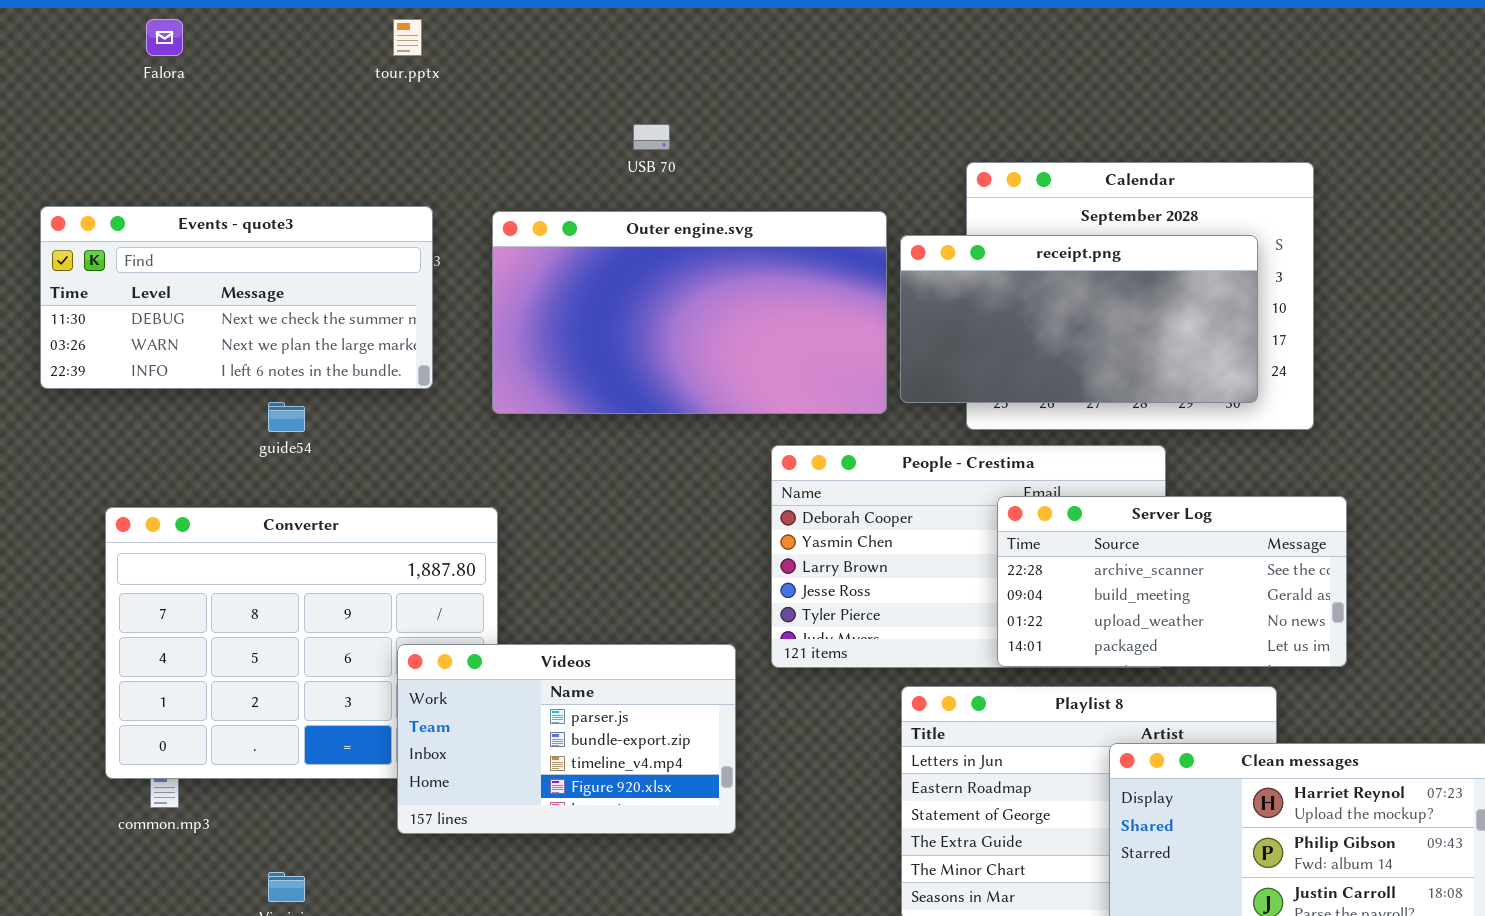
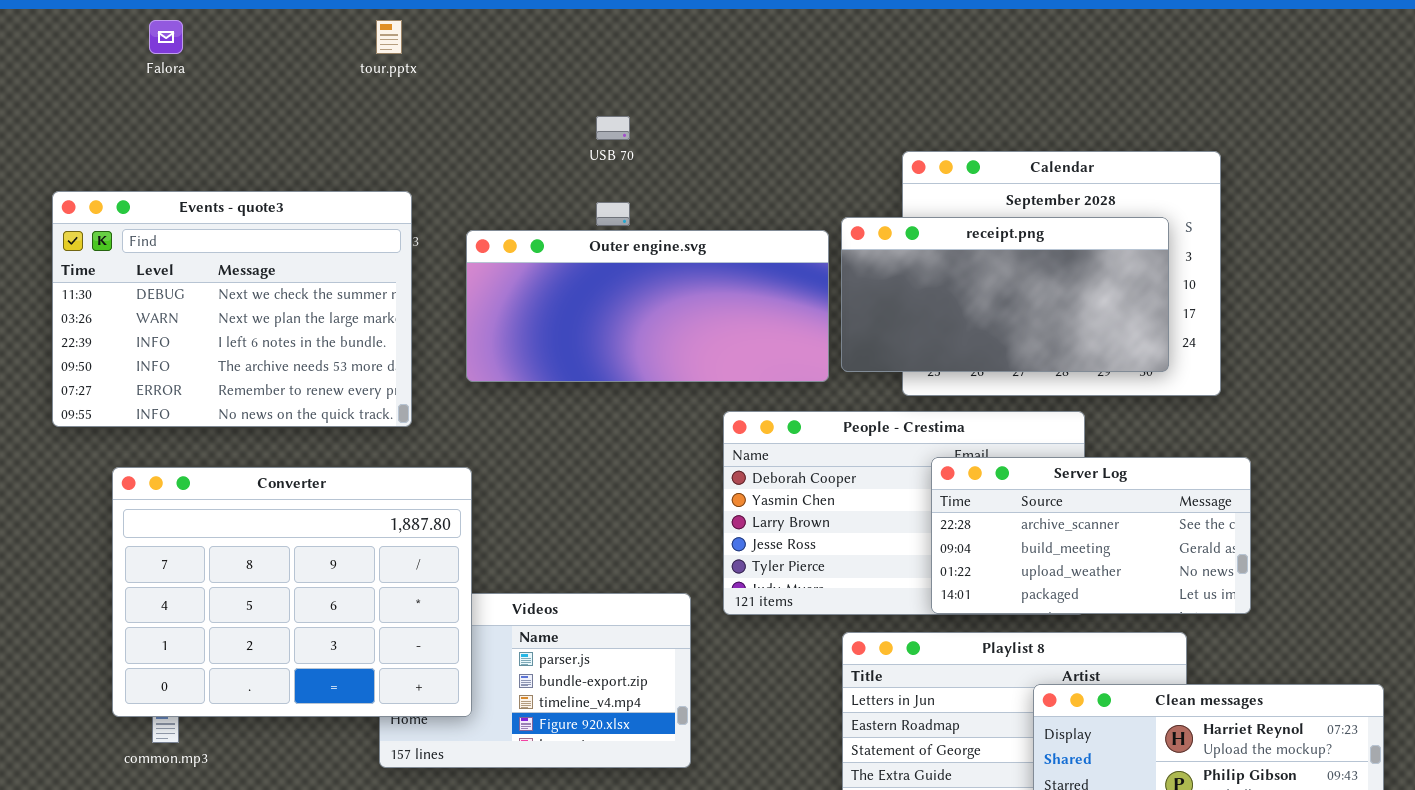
Events - quote3: [40,206,433,389] -> [52,191,412,427], resized
Outer engine.svg: [492,211,887,414] -> [466,230,829,382], resized
Converter: [105,507,498,779] -> [112,467,472,717], raised

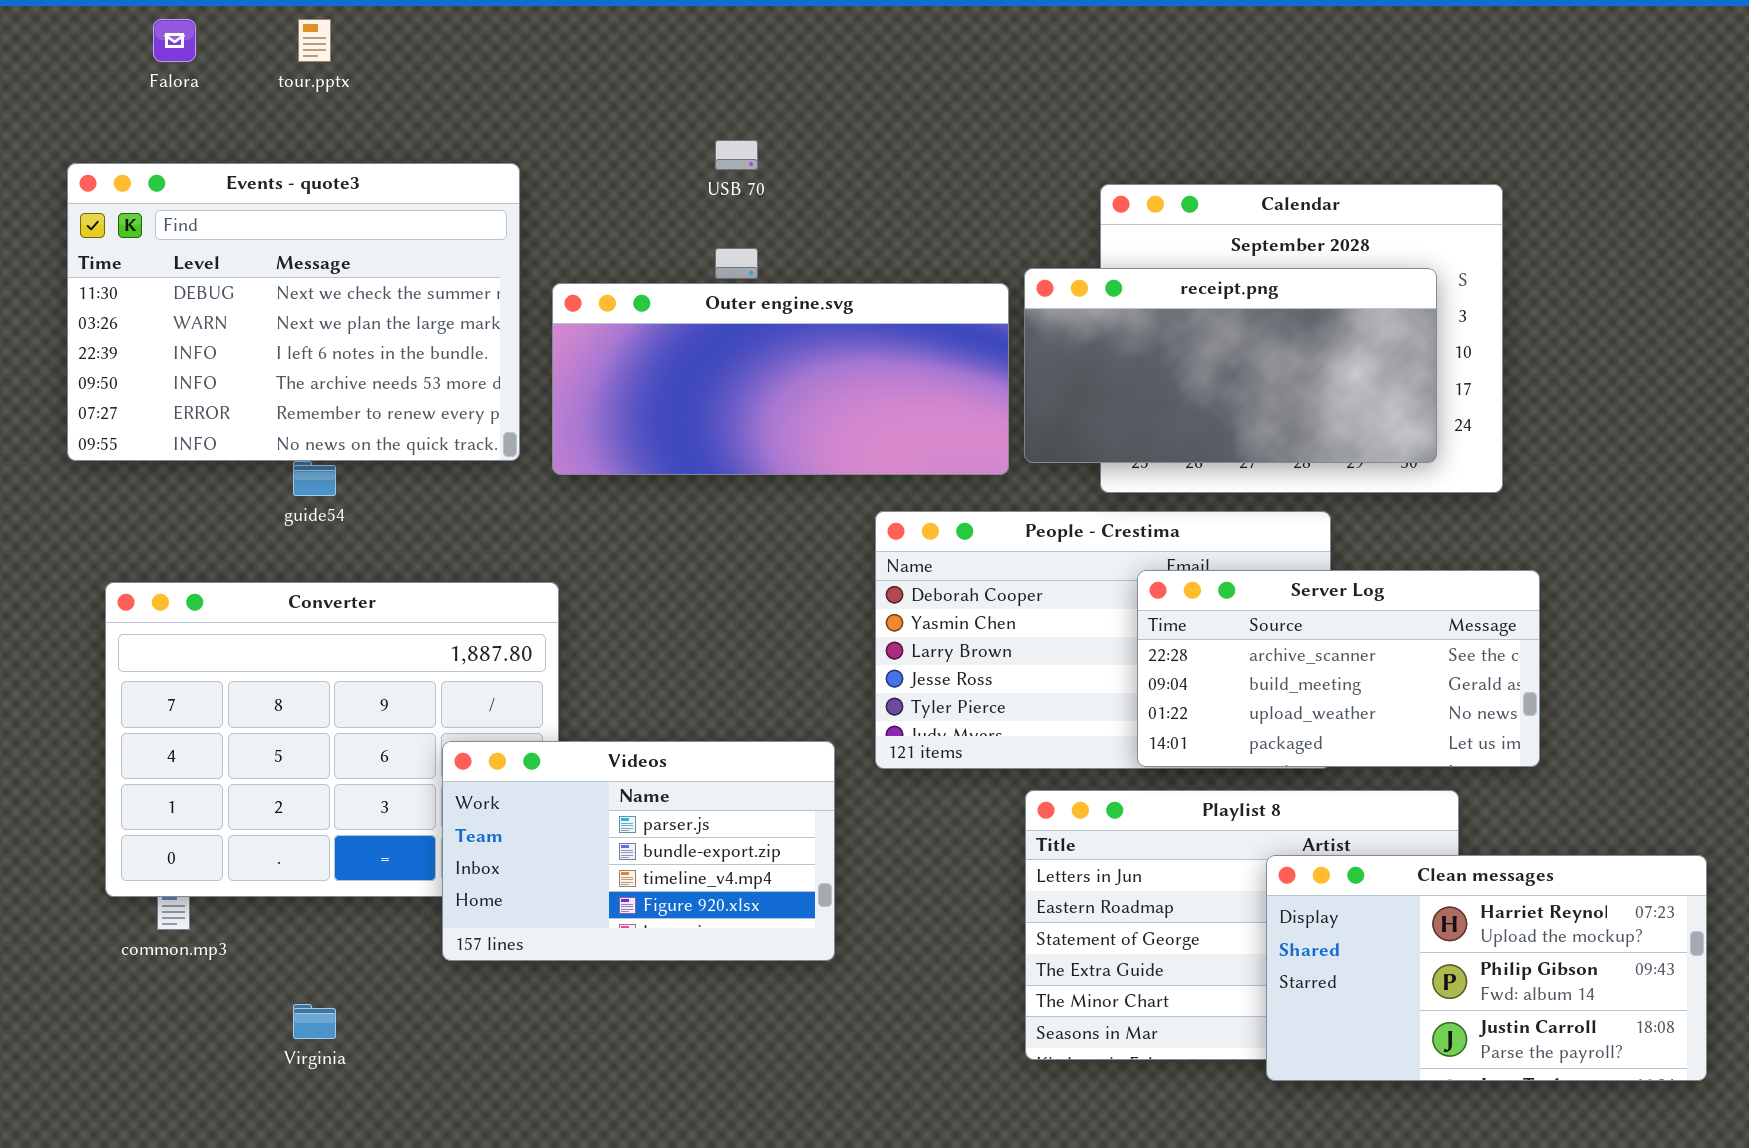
tour.pptx: [376,20,402,54] -> [298,19,331,62], moved
Events - quote3: [52,191,412,427] -> [67,163,520,461], moved
Videos: [379,593,691,768] -> [442,741,835,961], raised

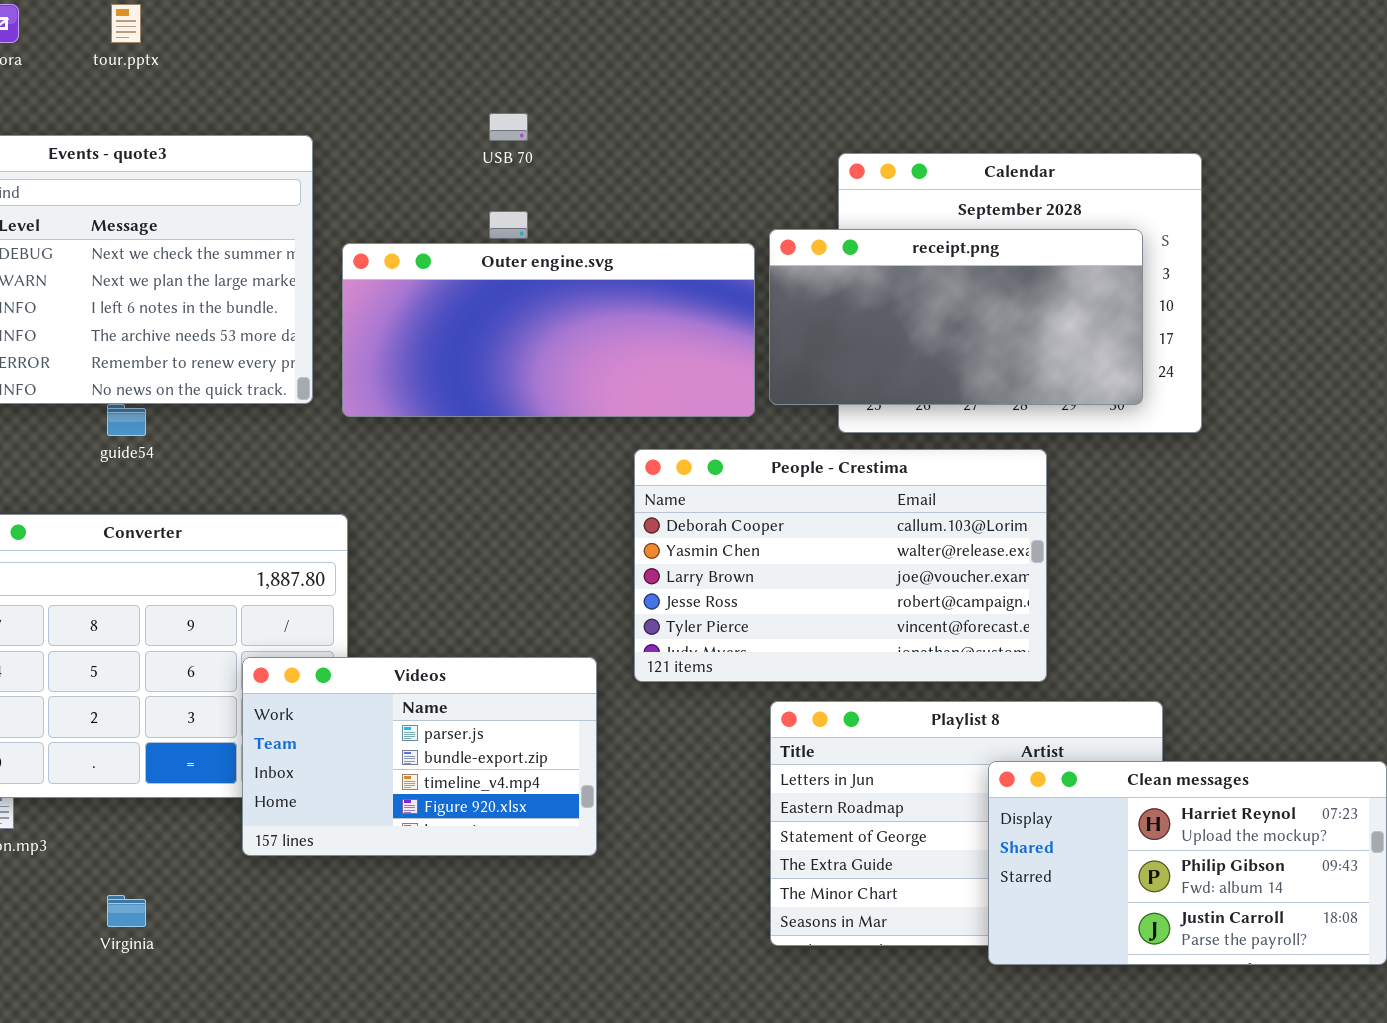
Server Log: [1137,570,1540,767] -> none, closed

